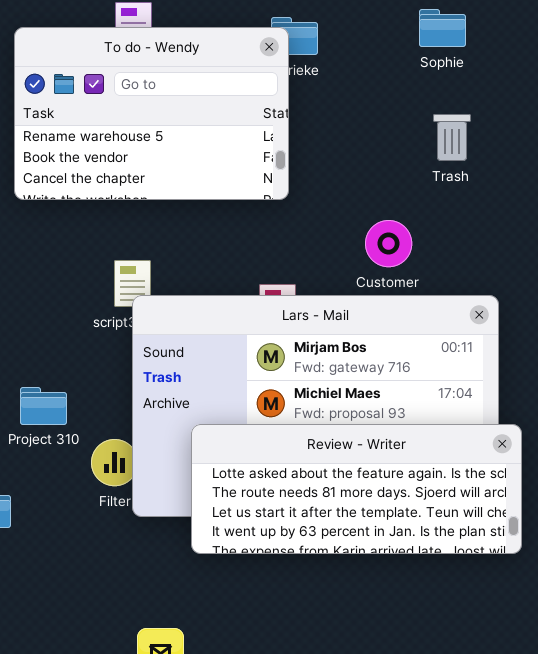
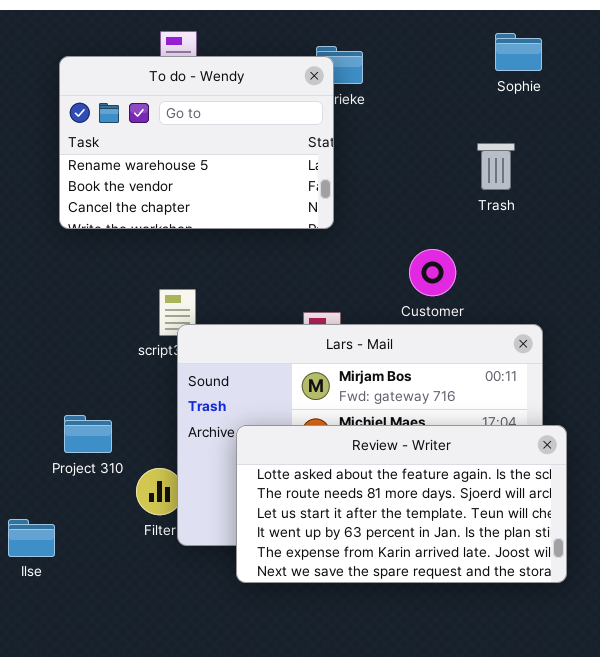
Sophie: [419,9,466,47] -> [495,33,542,71], moved
Review - Writer: [191,424,522,554] -> [236,425,567,583], resized

